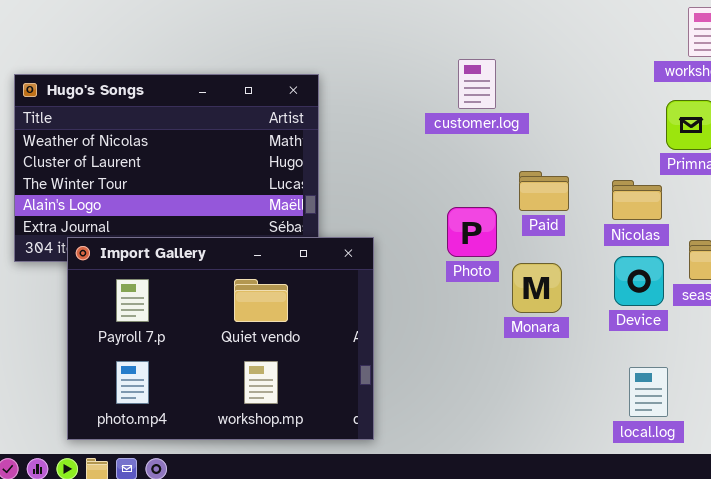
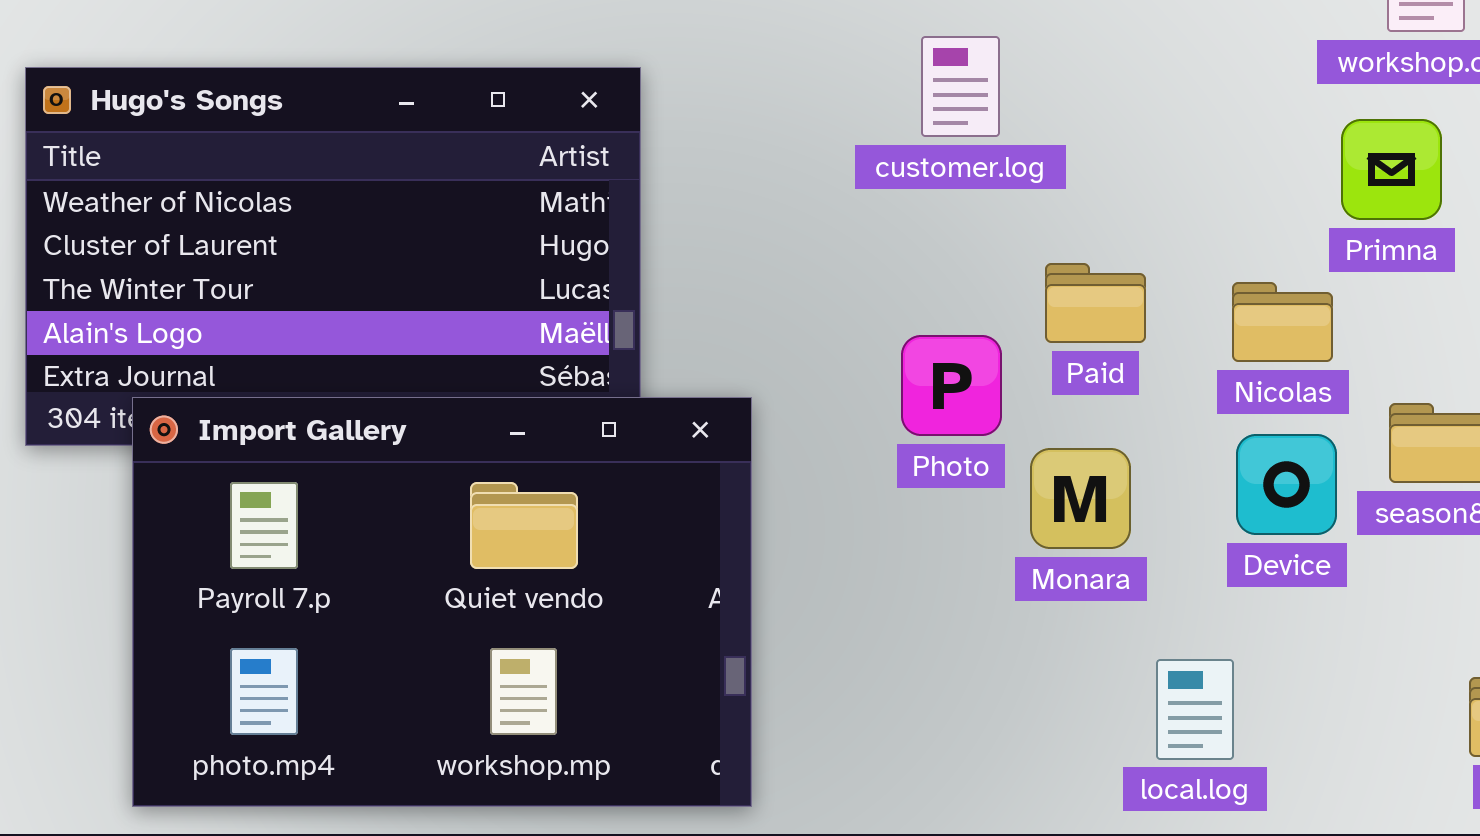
local.log: [629,367,668,417] -> [1156,659,1234,760], moved

